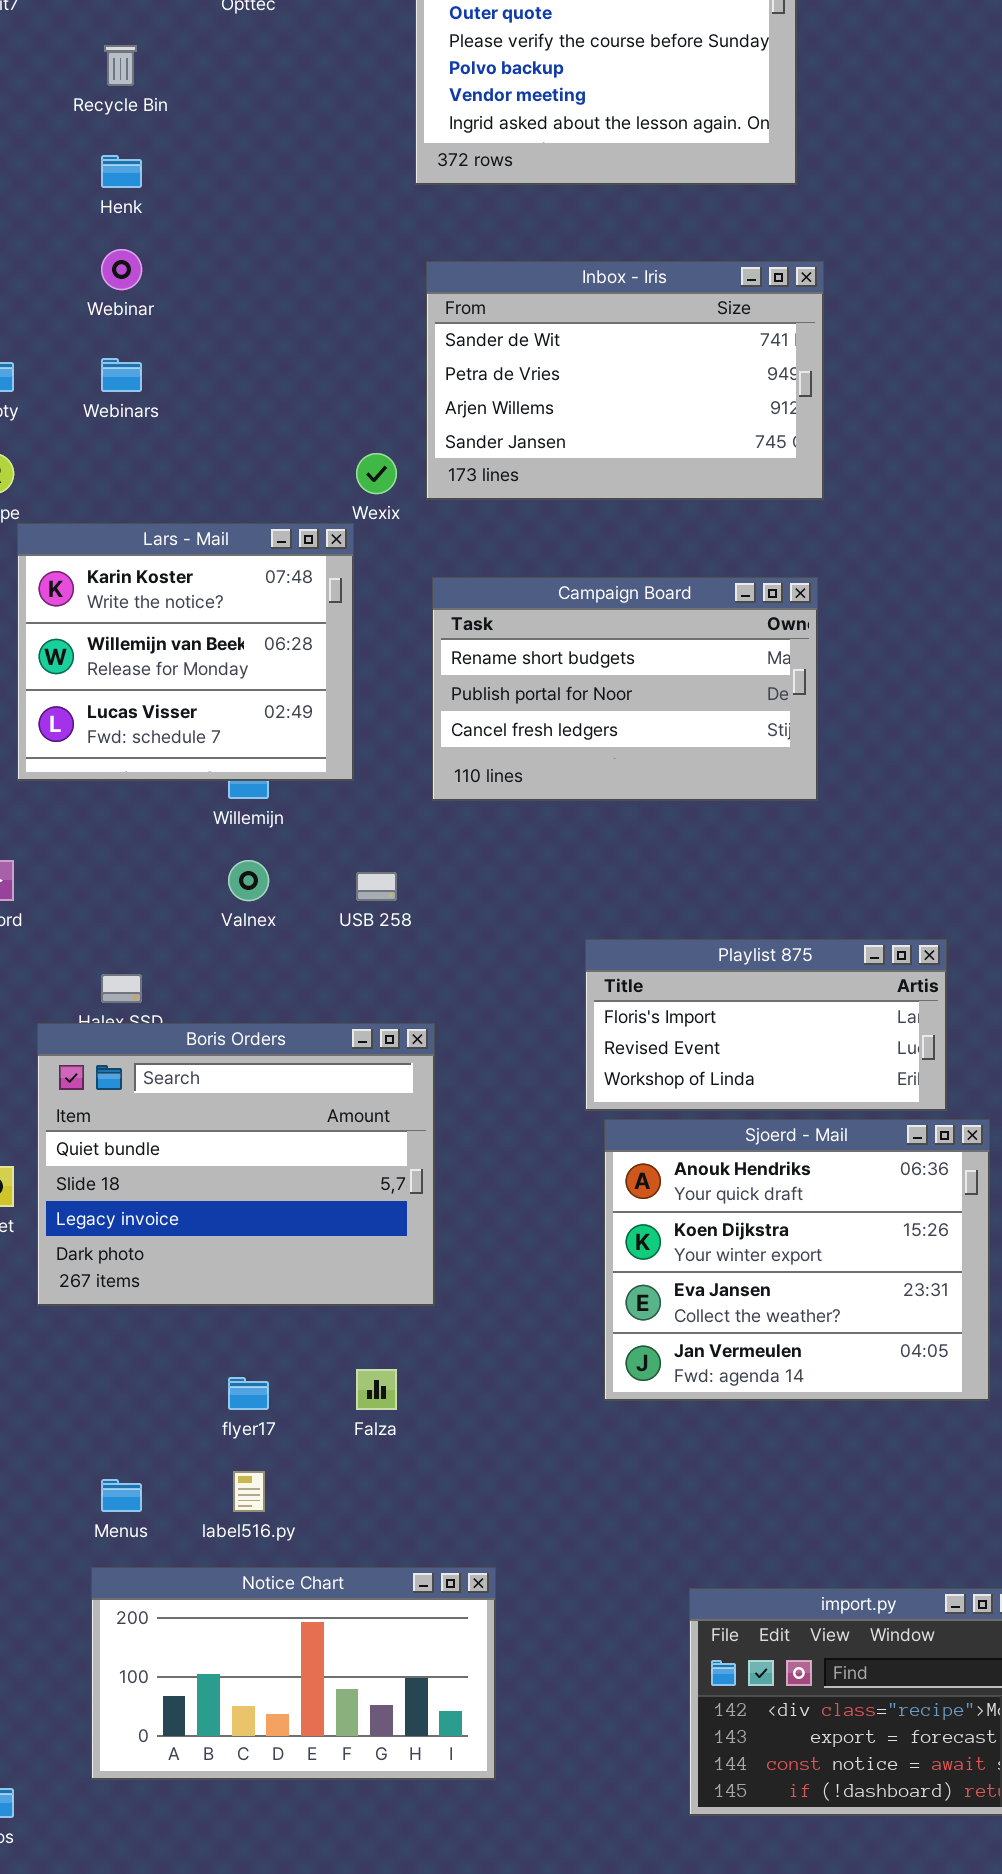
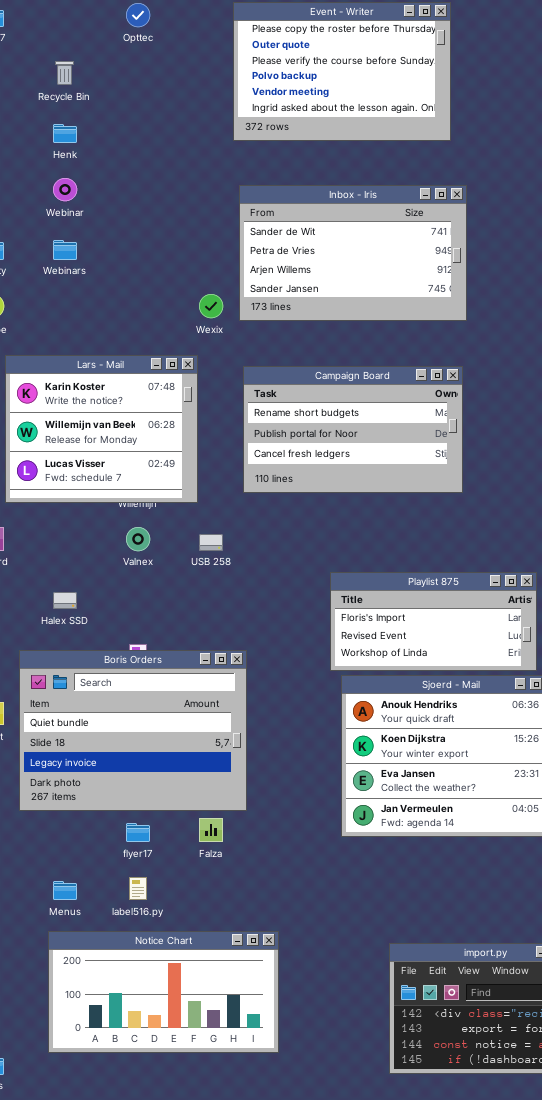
Lars - Mail: [17,523,354,781] -> [5,355,198,503], moved
Boris Orders: [37,1023,435,1306] -> [19,650,247,811], moved

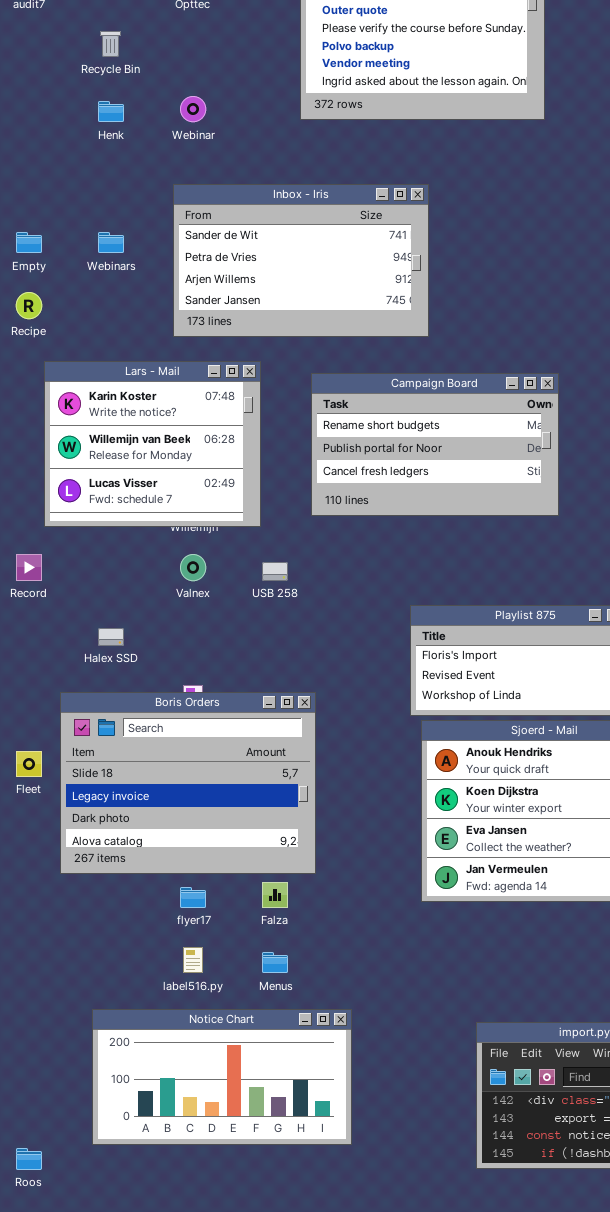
Webinar: [53,178,77,201] -> [180,96,206,122], moved
Inbox - Iris: [239,185,467,321] -> [173,184,429,337], moved
Boris Orders: [19,650,247,811] -> [60,692,316,874], scrolled down 1 row
Menus: [53,881,77,900] -> [262,952,288,973], moved

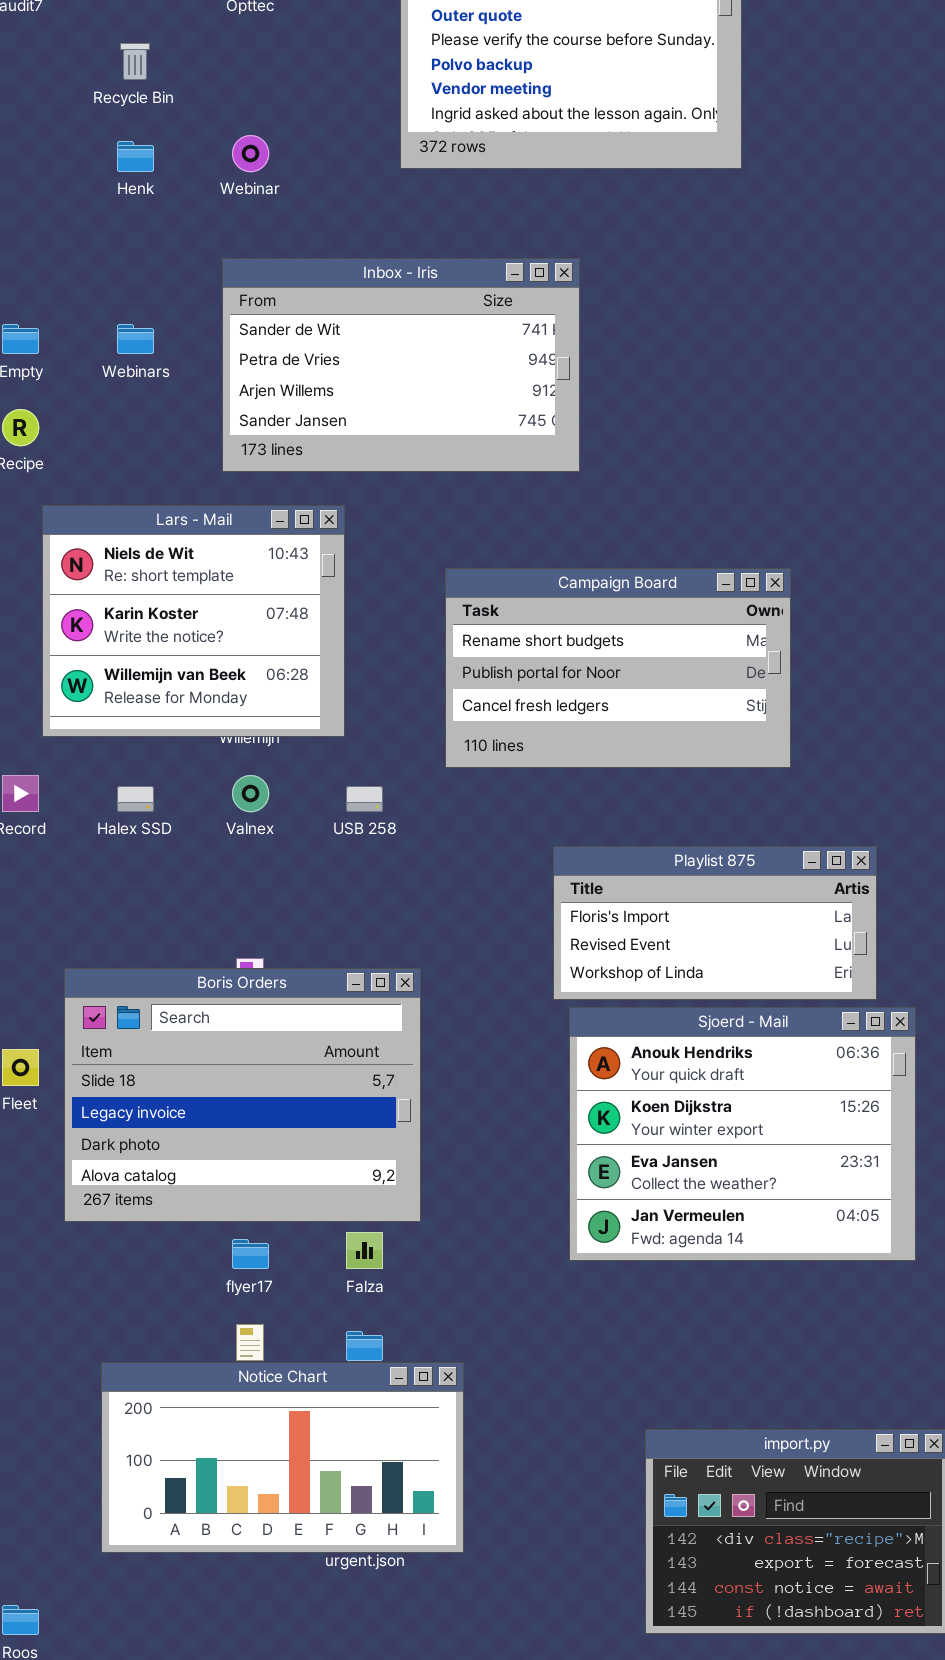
Lars - Mail: [44,361,261,527] -> [42,505,345,737], scrolled up 1 row
Campaign Board: [311,373,559,516] -> [445,568,791,768], moved
Halex SSD: [98,628,124,646] -> [117,786,154,812], moved
Notice Chart: [92,1009,352,1145] -> [101,1362,464,1553], moved

